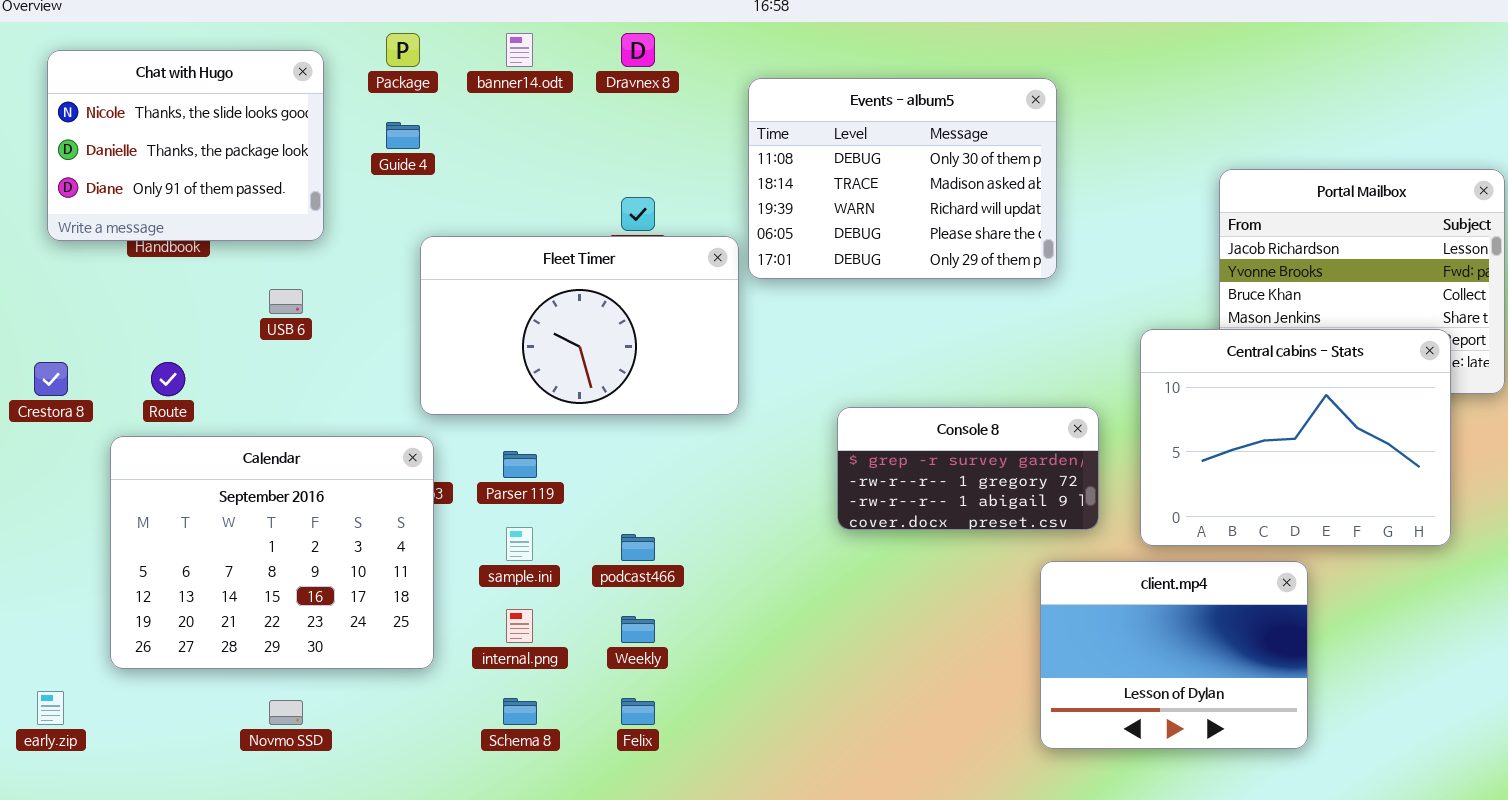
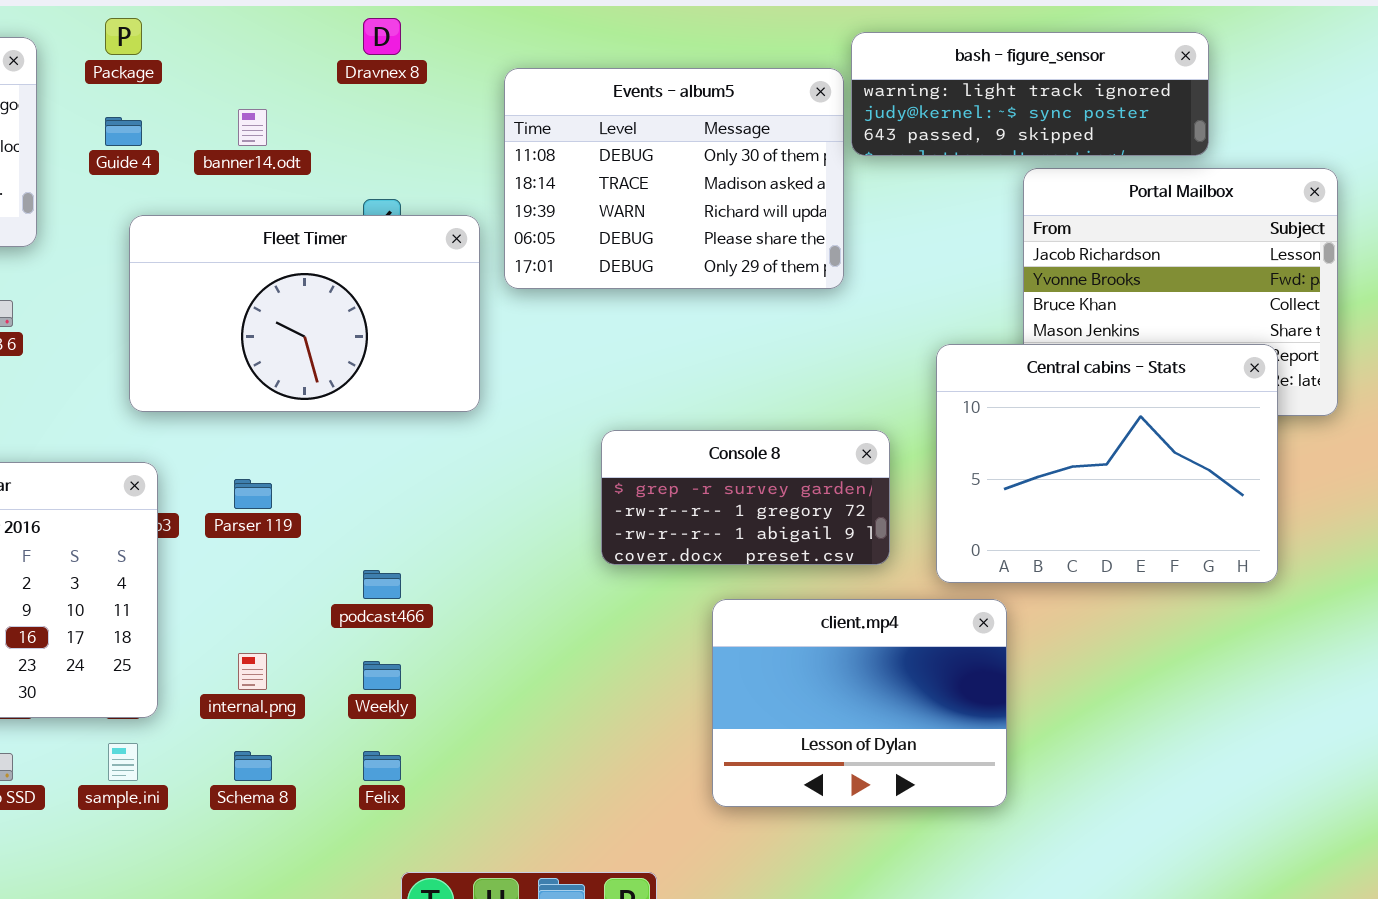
banner14.odt: [506,33,533,67] -> [238,109,267,146], moved
bash - figure_sensor: none -> [851,32,1209,156], opened
Fleet Timer: [420,236,739,415] -> [129,215,480,412], moved
sample.ini: [506,527,533,561] -> [108,743,138,781], moved
client.mp4: [1040,561,1308,749] -> [712,599,1007,807], moved

